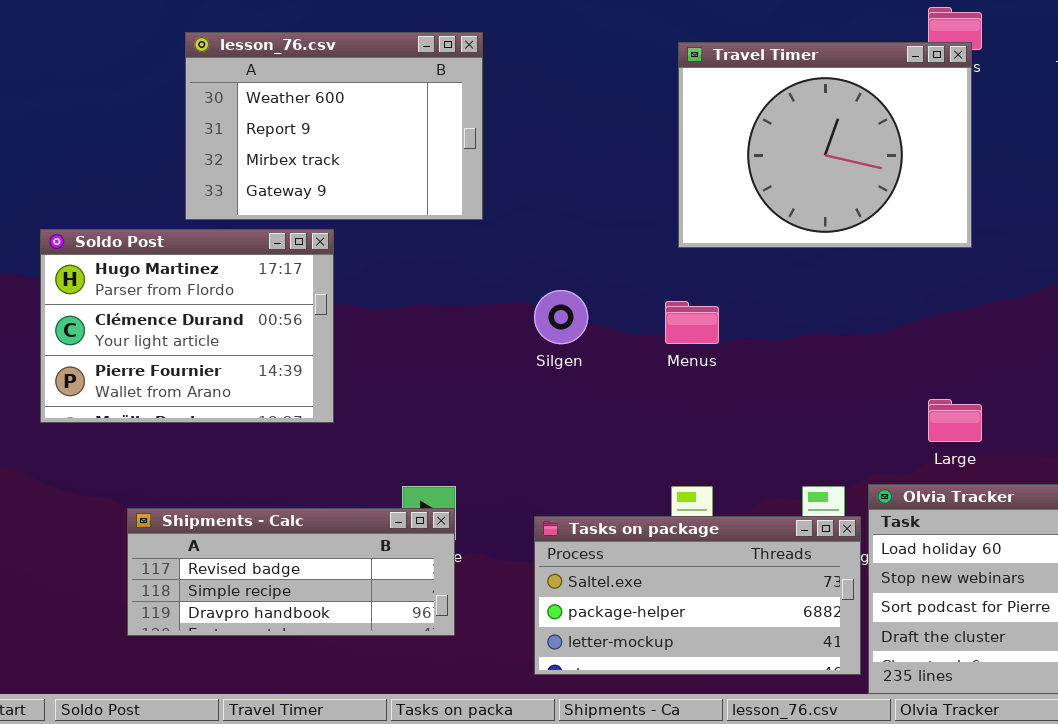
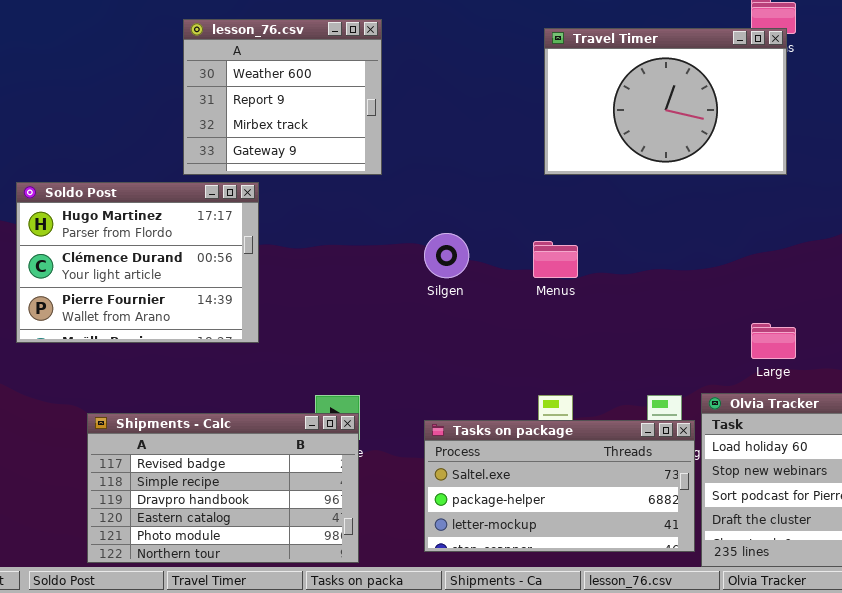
lesson_76.csv: [185,32,483,220] -> [183,19,382,175], resized
Travel Timer: [678,42,972,248] -> [544,28,787,175], resized
Shipments - Calc: [127,508,455,636] -> [87,413,359,563], resized

